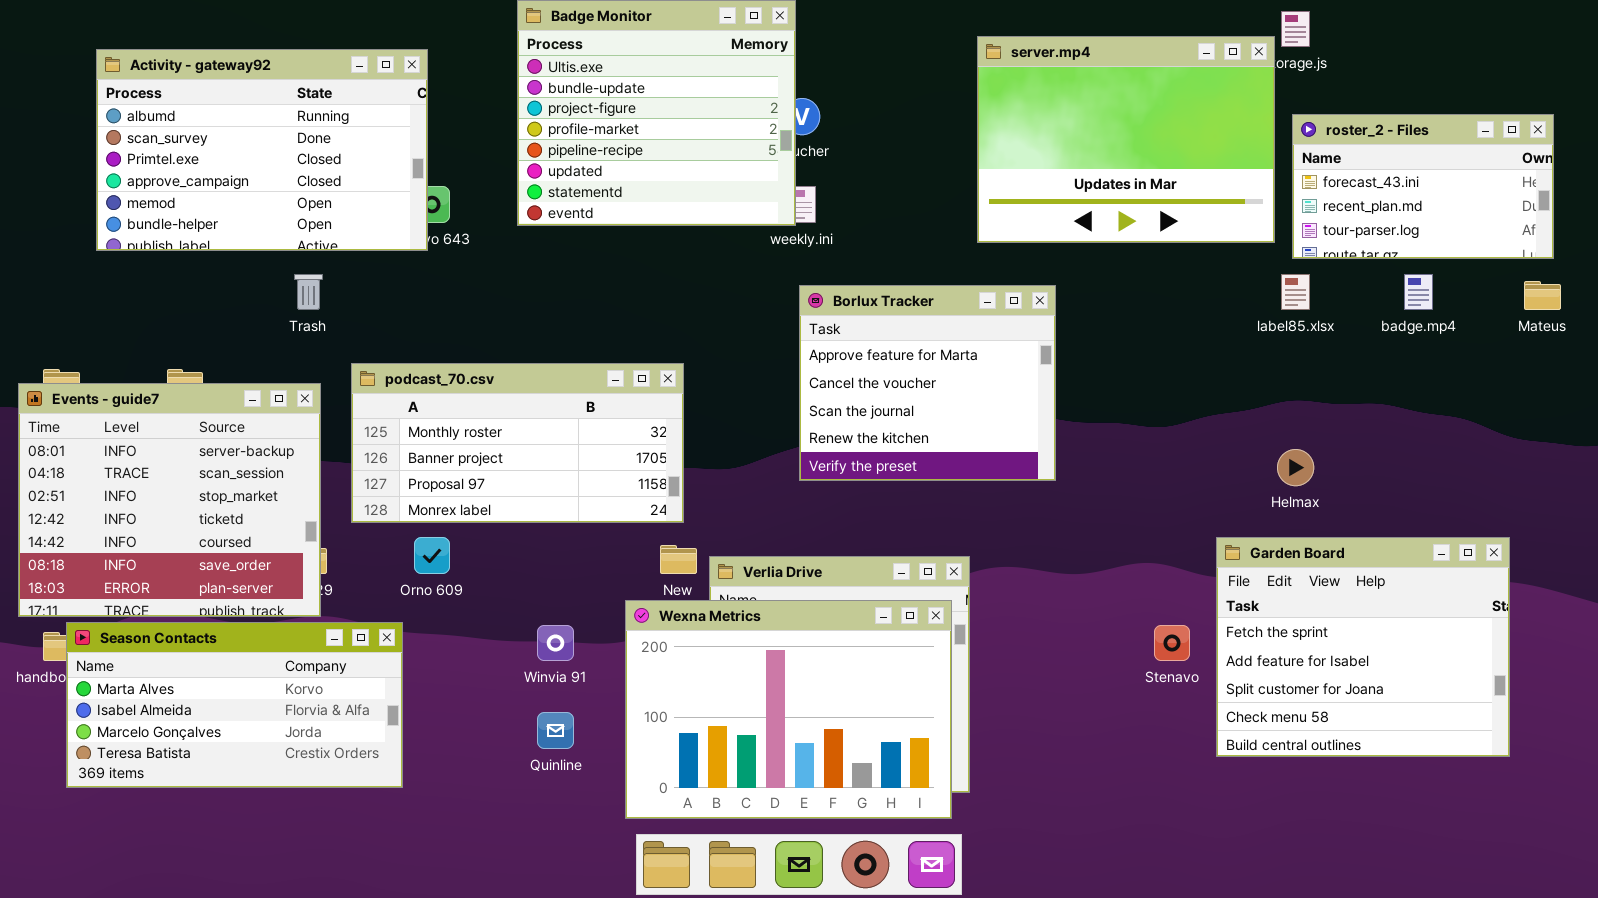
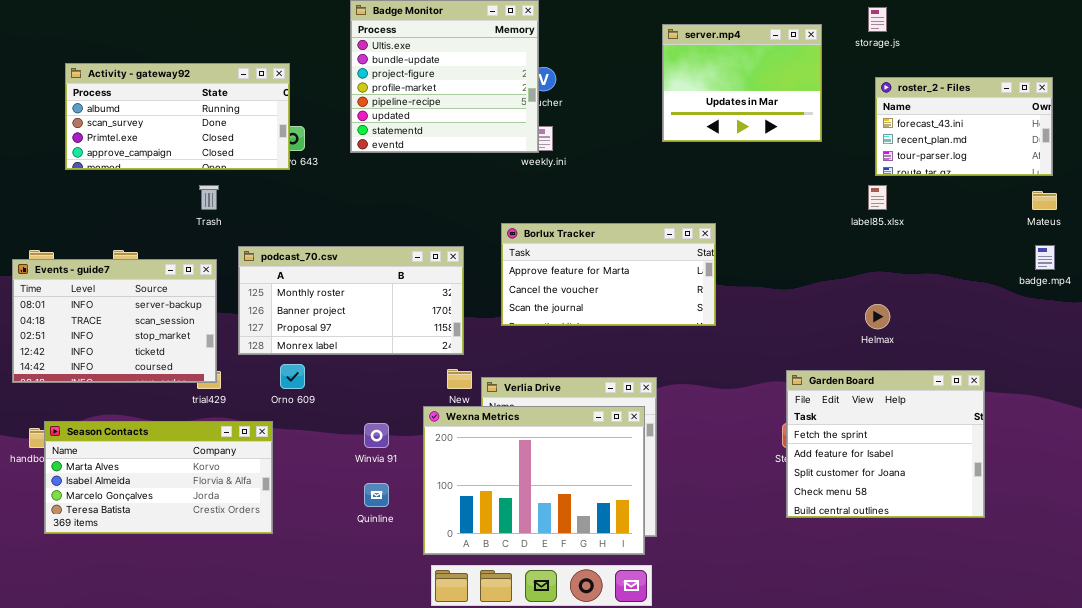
server.mp4: [977,36,1275,243] -> [662,24,822,142], resized
Activity - gateway92: [96,49,428,251] -> [65,63,290,170], resized
badge.mp4: [1404,274,1433,310] -> [1035,245,1055,270], moved
Borlux Tracker: [799,285,1056,481] -> [501,223,716,326], resized
Events - guide7: [18,383,321,617] -> [12,259,217,383], resized
Garden Board: [1216,537,1510,757] -> [786,370,985,518], moved

